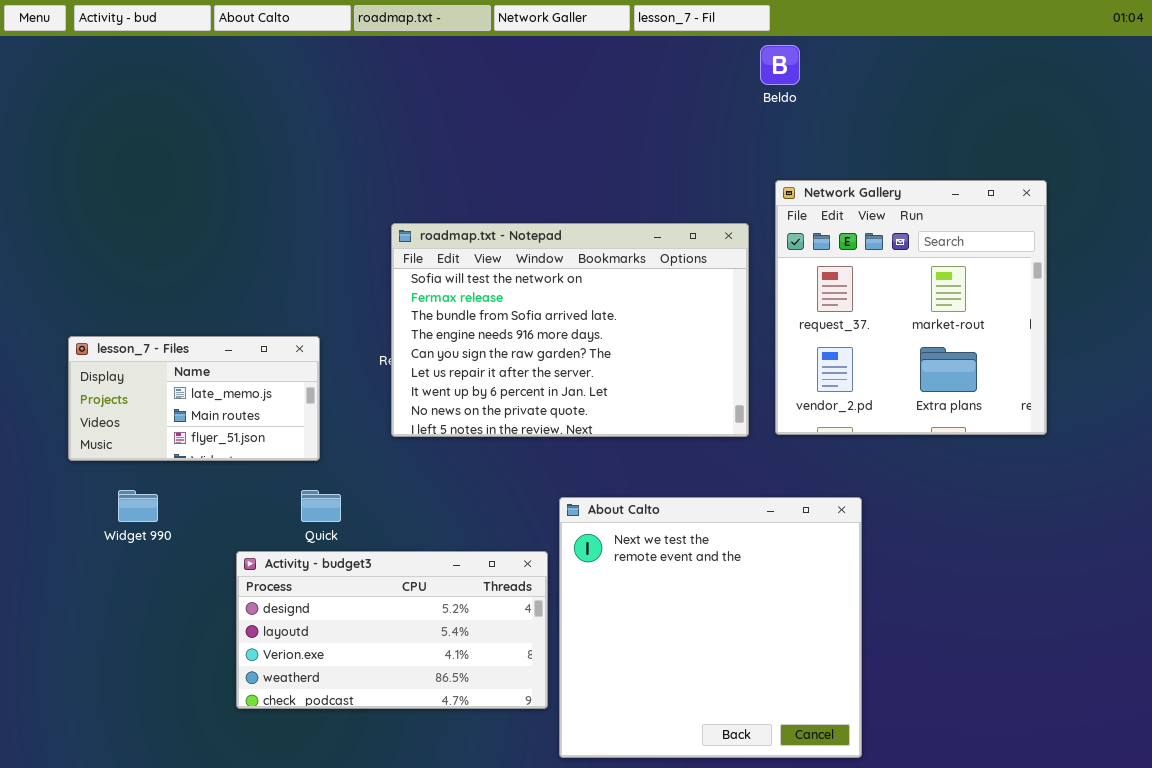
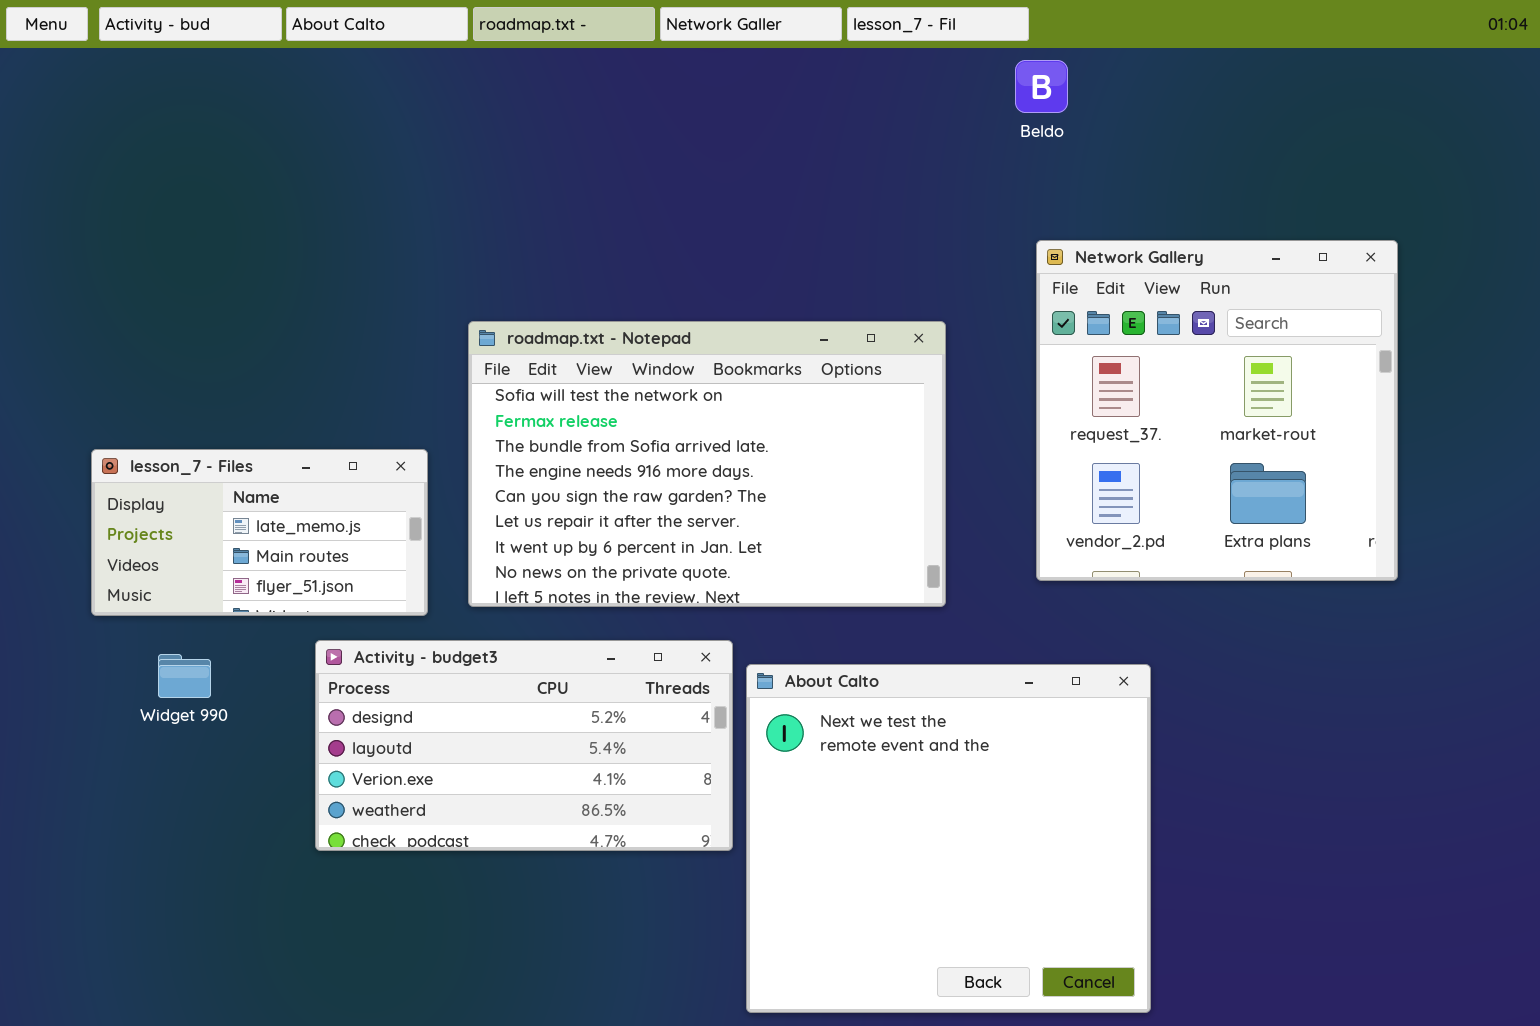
roadmap.txt - Notepad: [391,223,749,437] -> [468,321,946,607], moved
Activity - budget3: [236,551,548,709] -> [315,640,733,851], moved

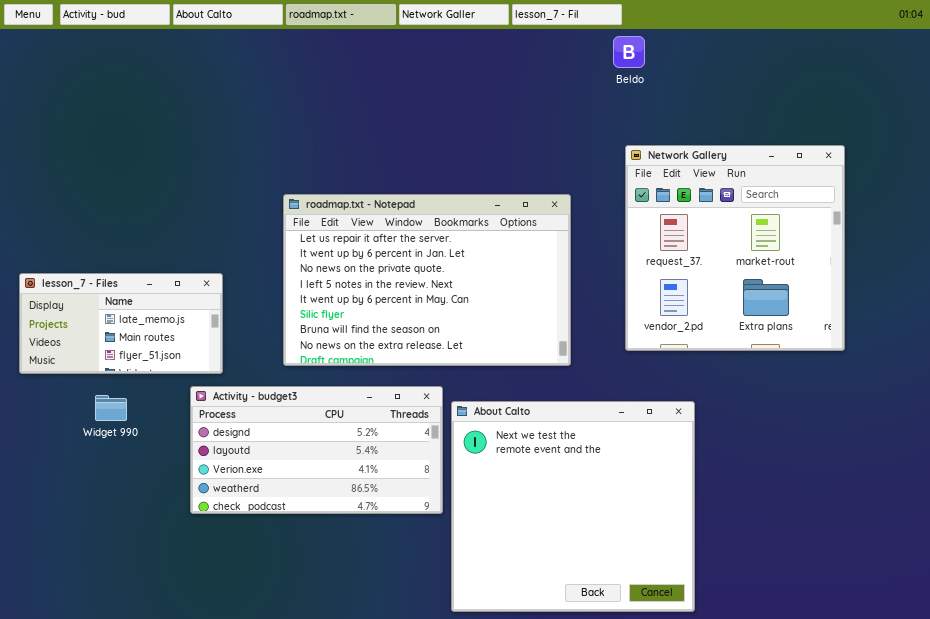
roadmap.txt - Notepad: [468,321,946,607] -> [283,194,571,366], scrolled down 5 rows
lesson_7 - Files: [91,449,428,616] -> [19,273,223,374], moved

